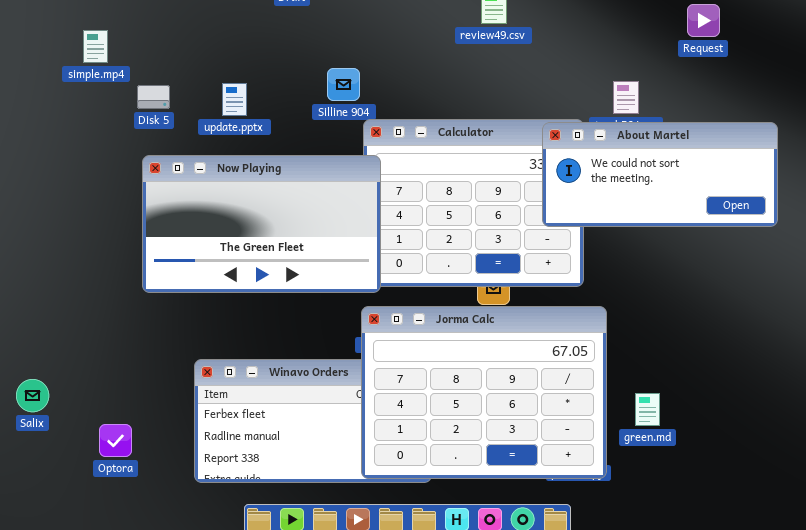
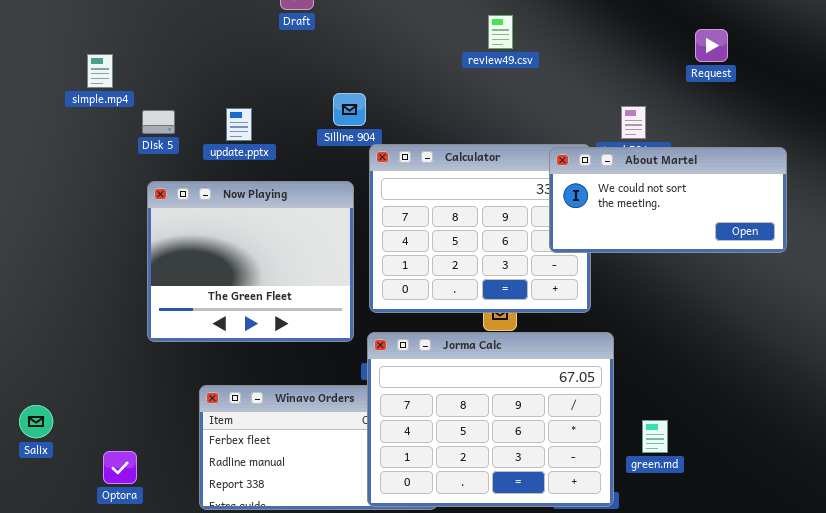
Now Playing: [142,155,381,293] -> [147,181,354,342], resized

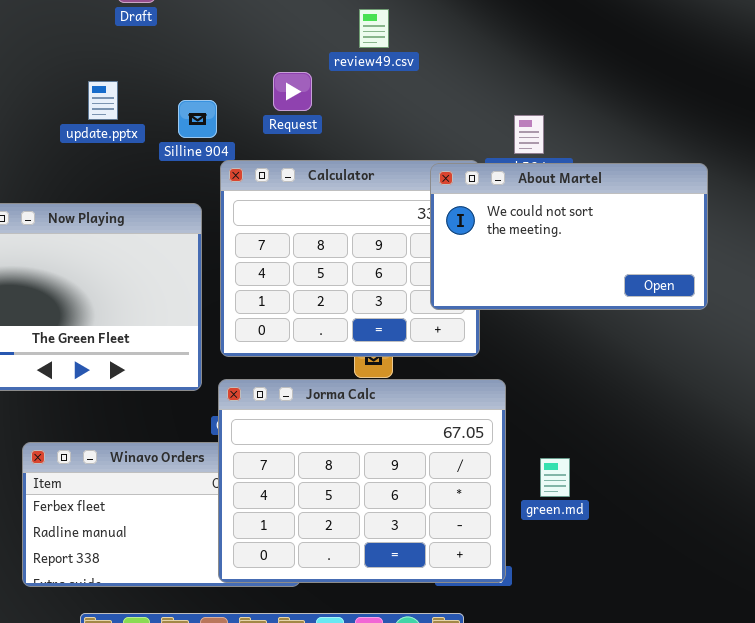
Request: [695,29,728,62] -> [273,72,312,111], moved
update.pptx: [226,108,252,141] -> [88,81,118,120], moved
About Martel: [549,147,787,253] -> [430,163,708,310], resized
green.md: [642,420,668,453] -> [540,458,570,497], moved

